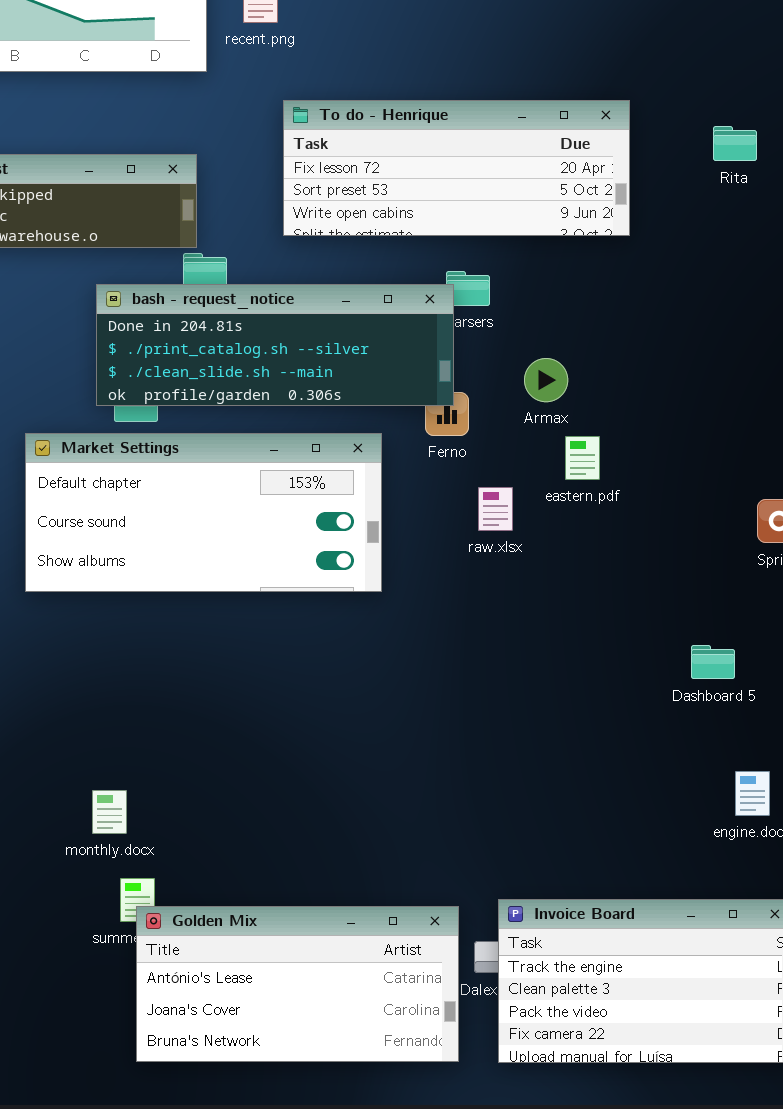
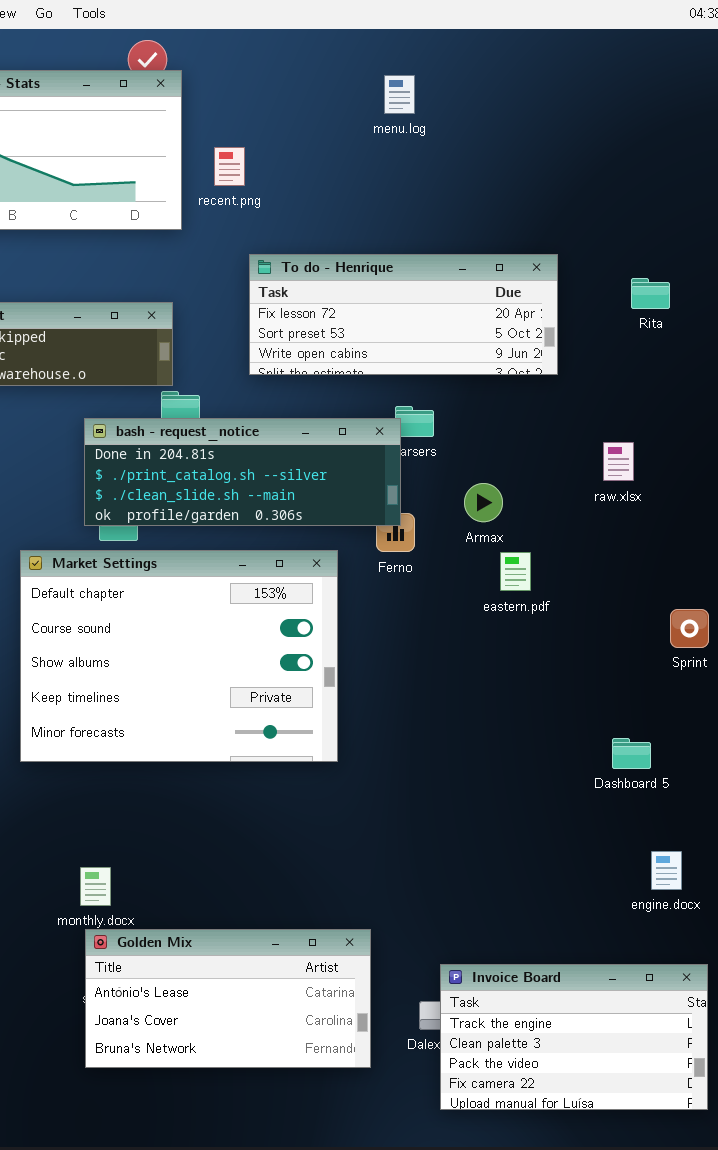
Market Settings: [25,433,382,592] -> [20,550,338,762], resized
raw.xlsx: [478,487,513,531] -> [603,442,634,481], moved
Golden Mix: [136,906,459,1062] -> [85,929,371,1068], moved

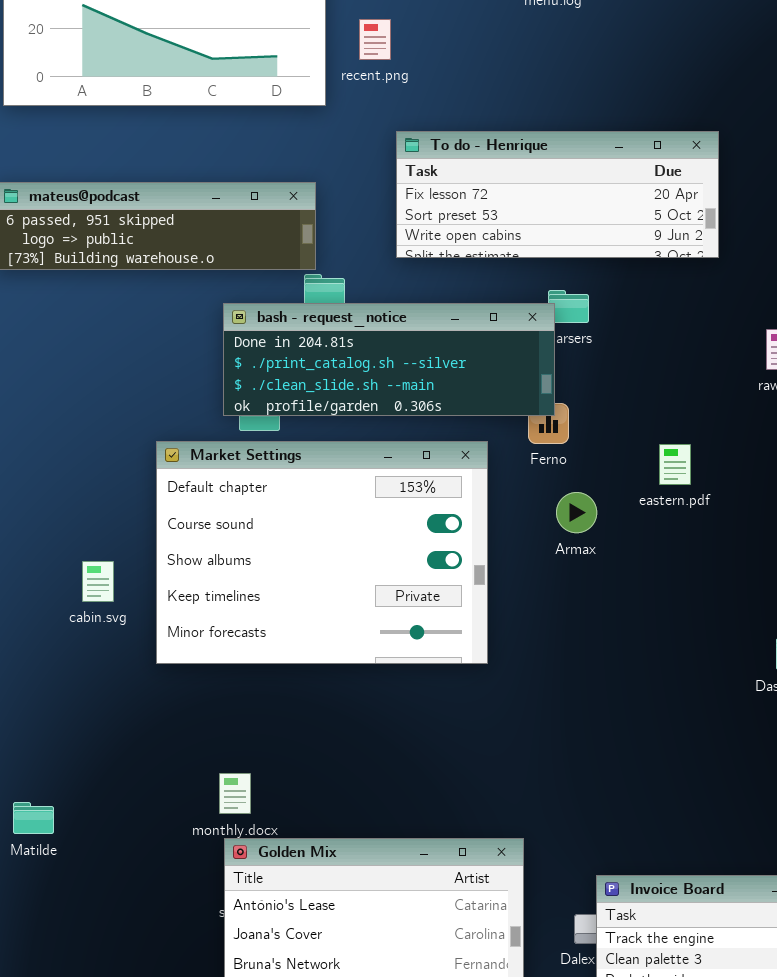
Armax: [464,483,503,522] -> [556,492,597,533], moved

